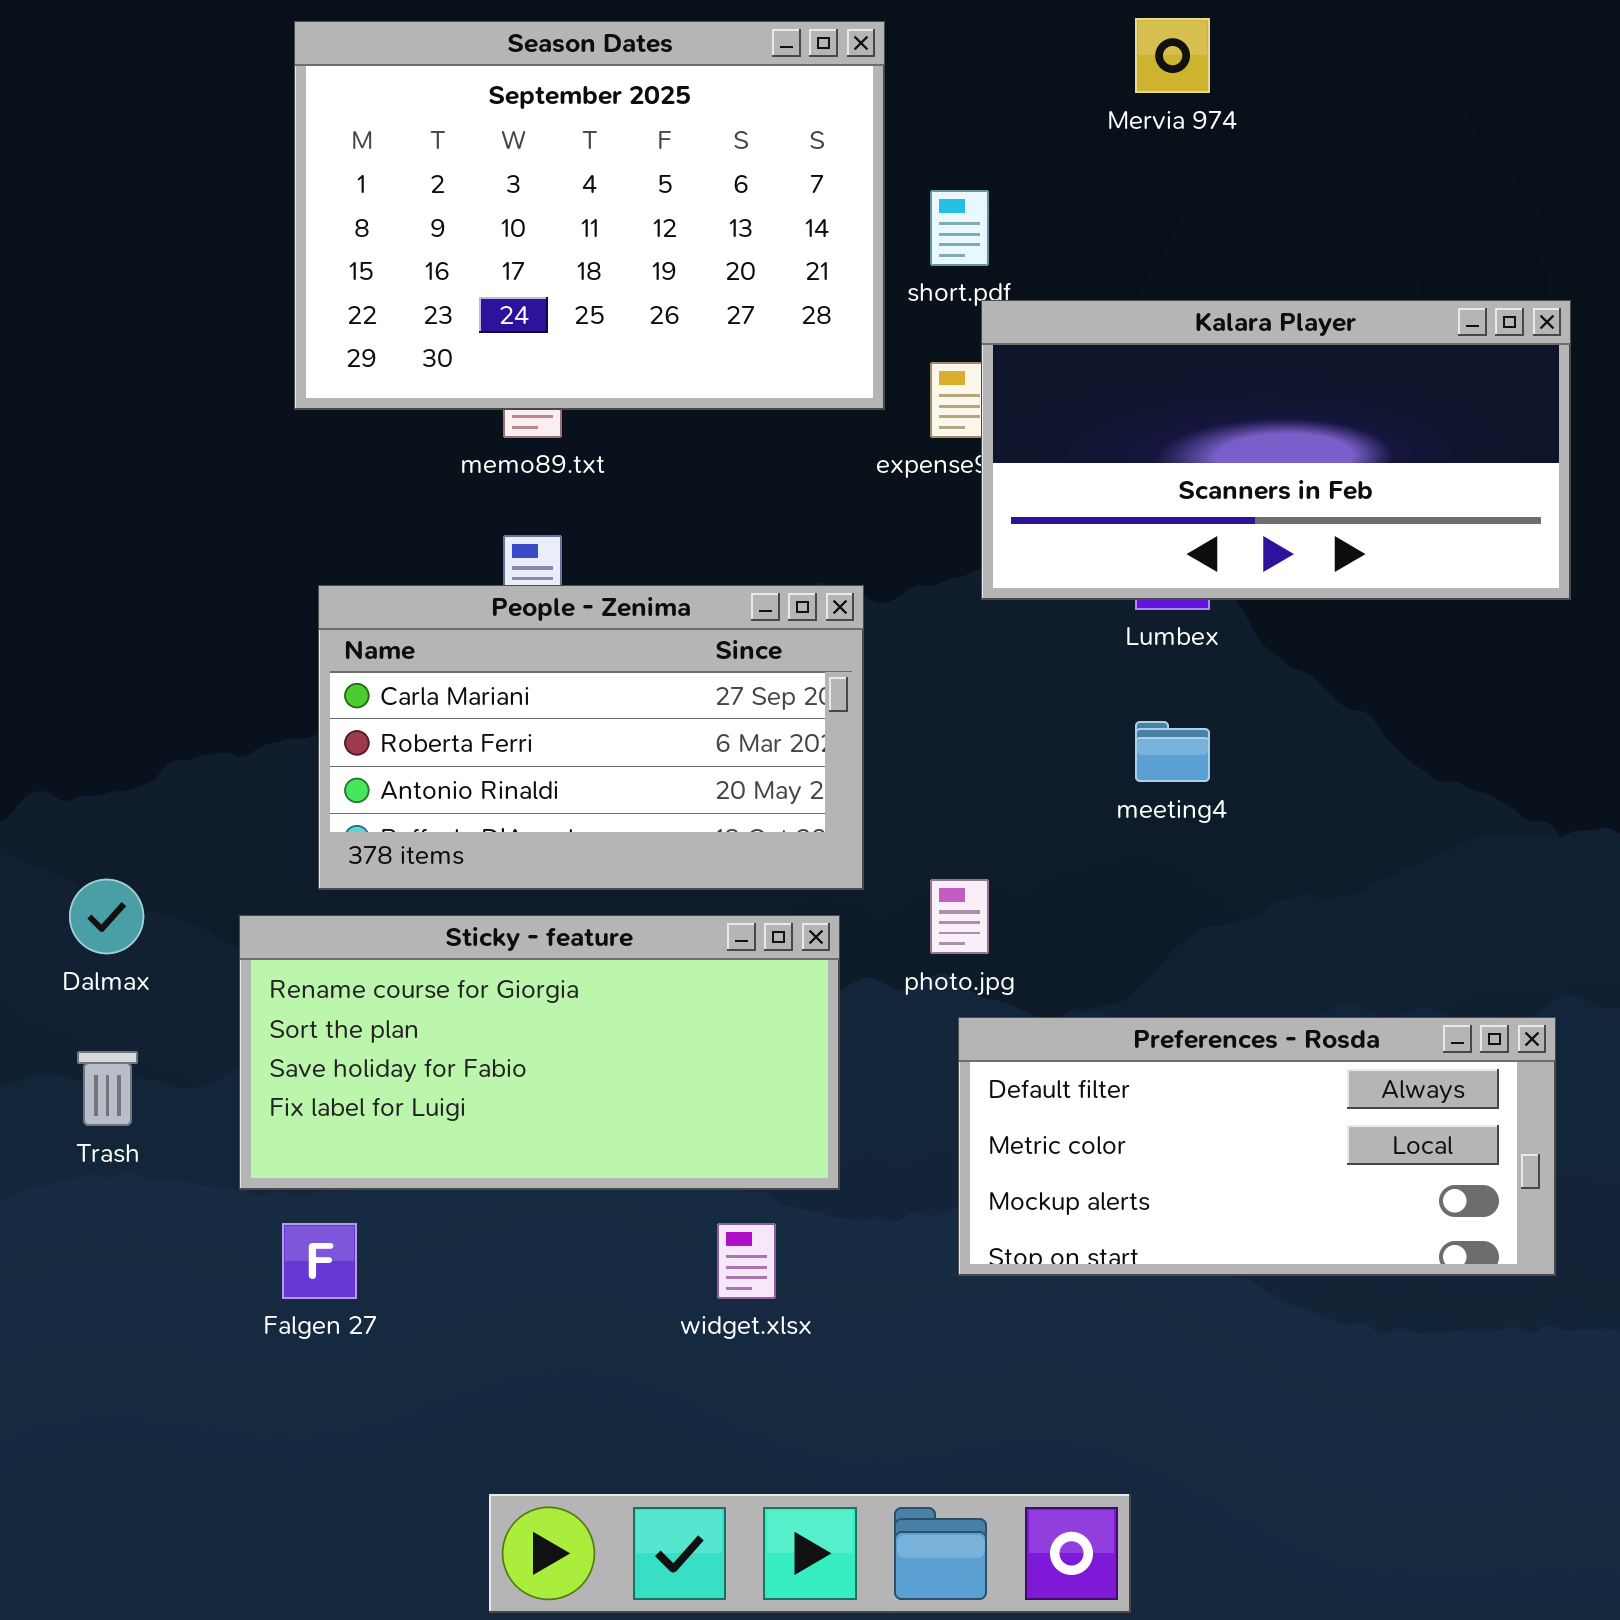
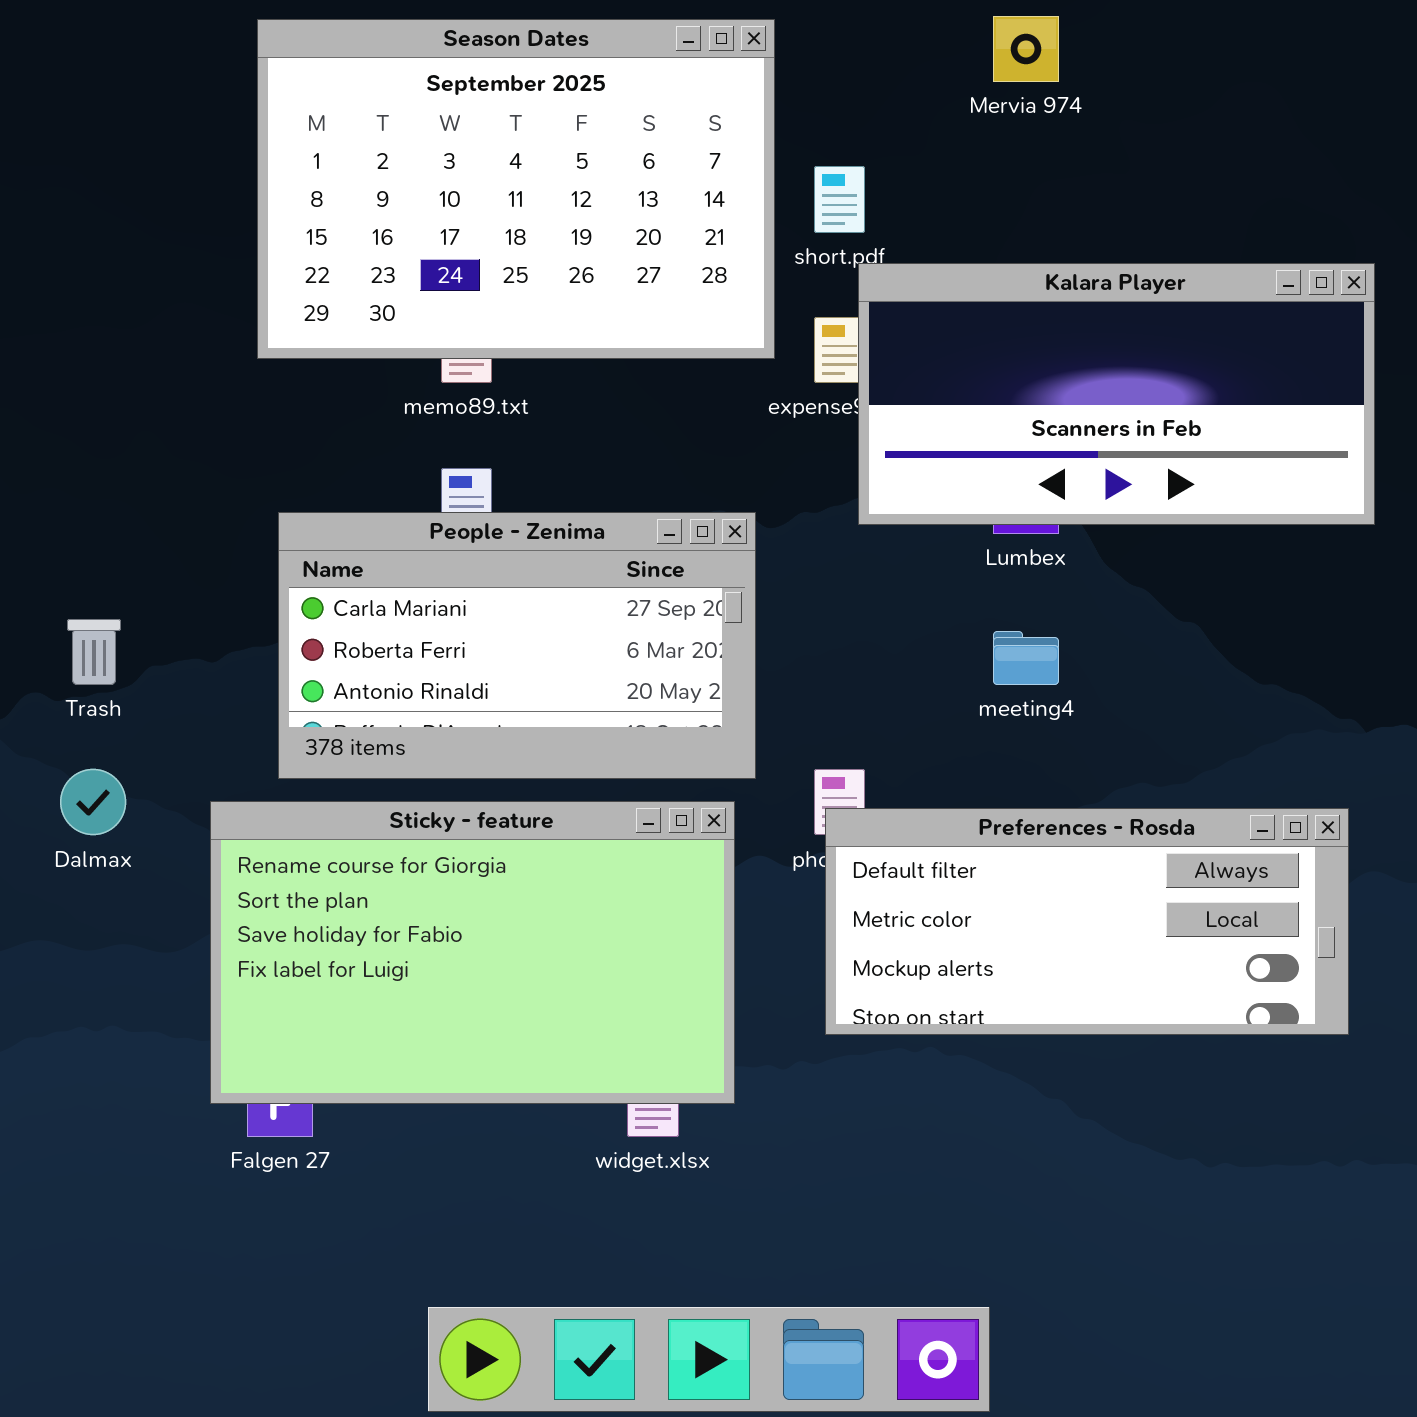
Sticky - feature: [239,915,840,1190] -> [210,801,735,1104], resized
Preferences - Rosda: [958,1017,1556,1276] -> [825,808,1349,1035], moved
Trash: [77,1051,138,1126] -> [67,619,121,685], moved

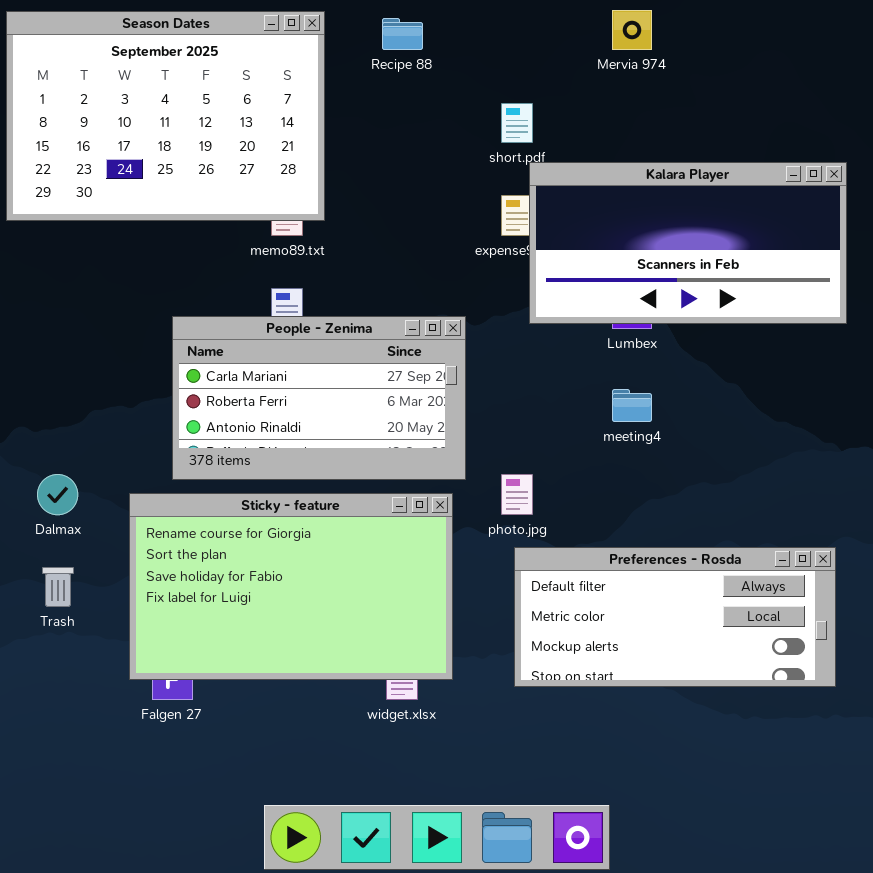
Season Dates: [257,19,775,359] -> [6,11,325,221], moved
Trash: [67,619,121,685] -> [42,567,74,607], moved
Preferences - Rosda: [825,808,1349,1035] -> [514,547,836,687], moved

